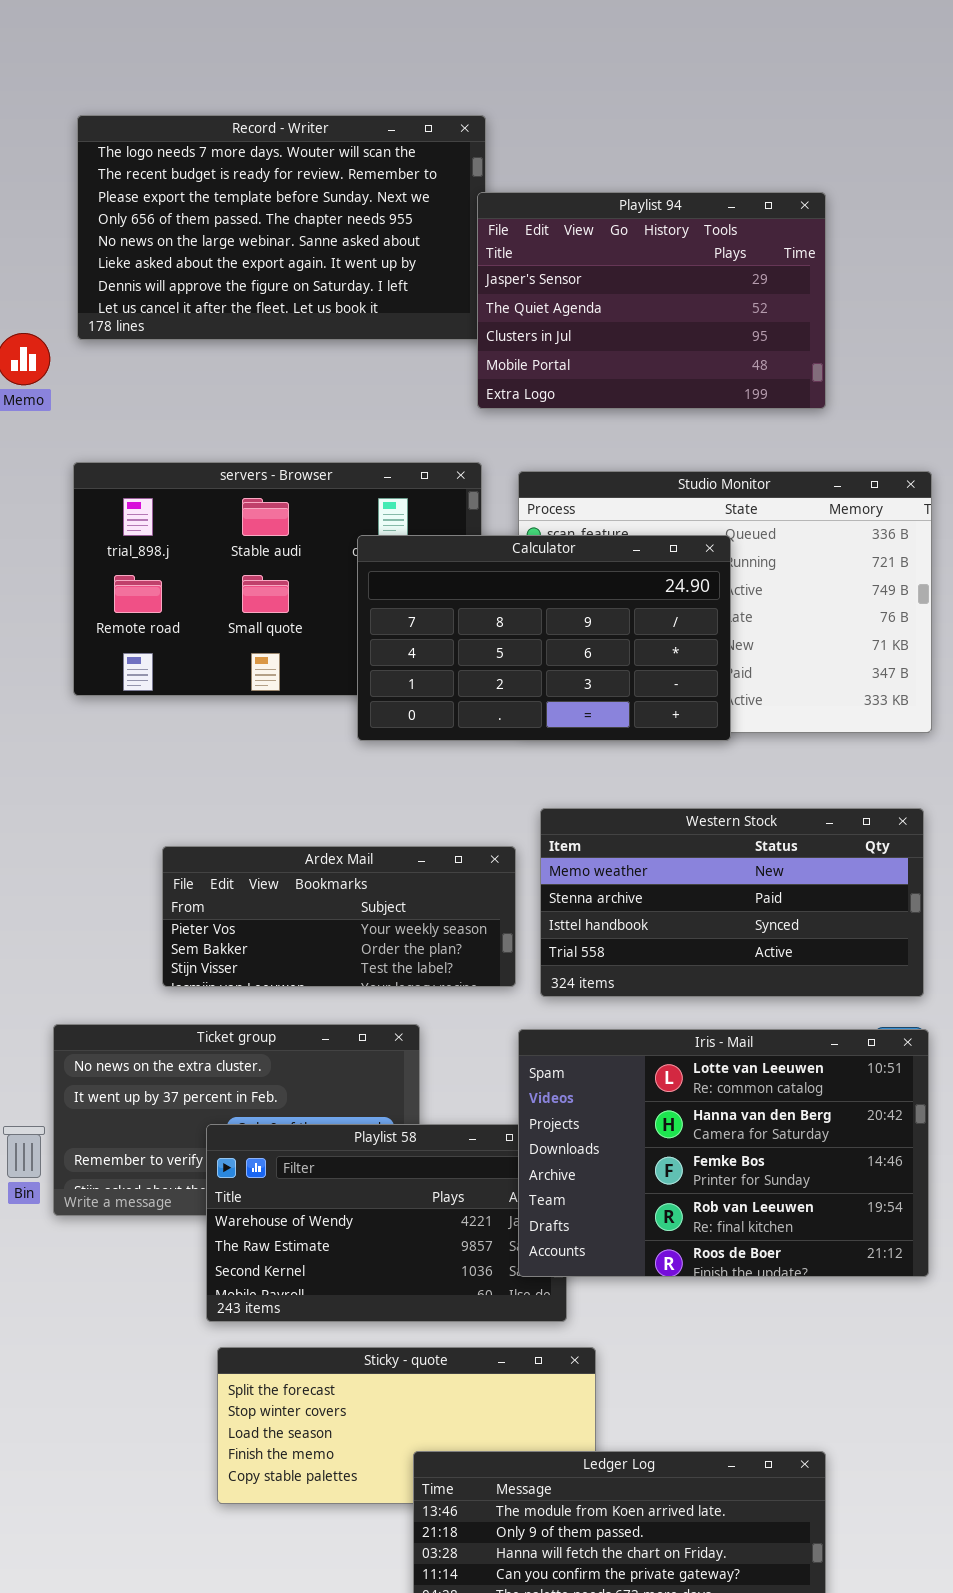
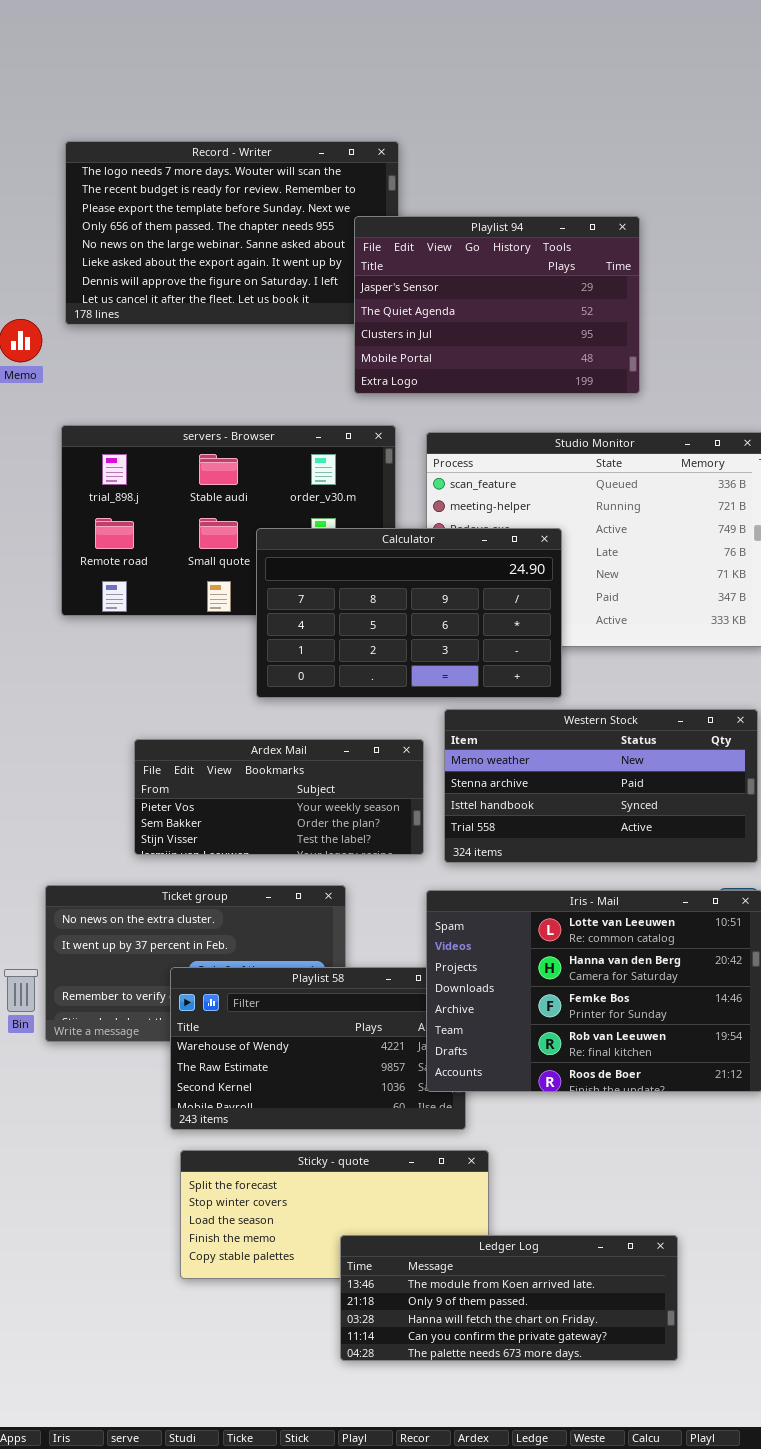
Playlist 94: [477,192,826,409] -> [354,216,640,394], moved
Calculator: [357,535,731,741] -> [256,528,562,698], moved

